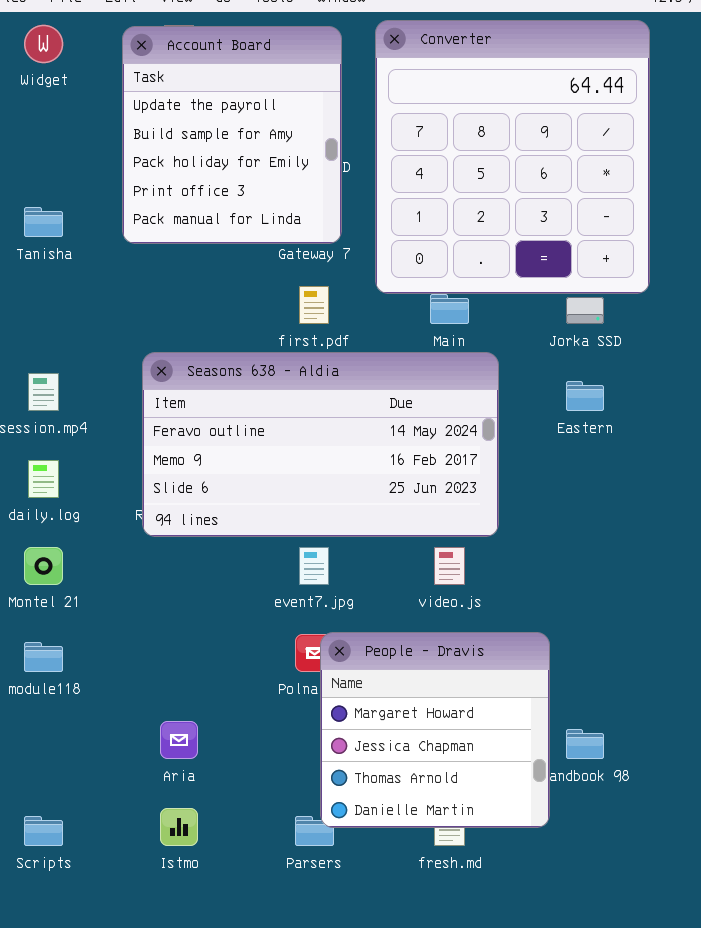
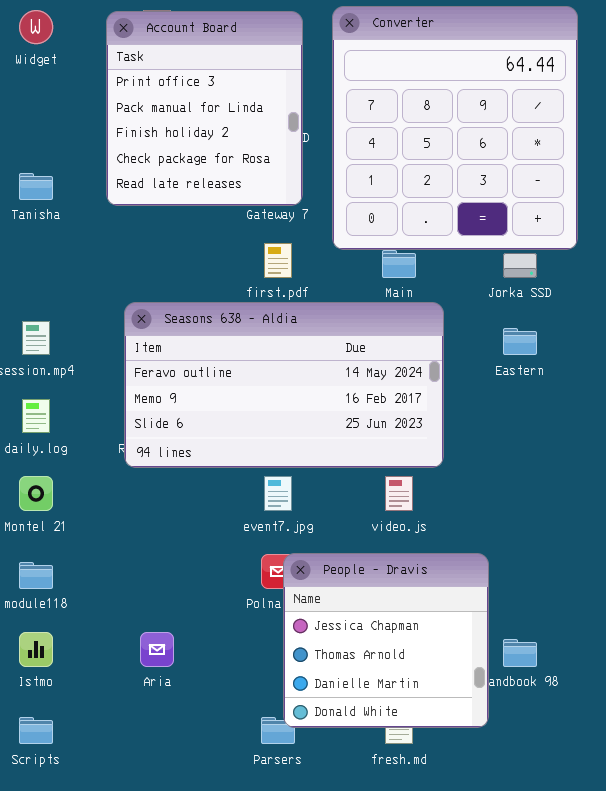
Account Board: [122,26,342,244] -> [106,11,303,206], scrolled down 3 rows
People - Dravis: [320,632,550,828] -> [283,553,489,728], scrolled down 1 row
Istmo: [160,808,198,846] -> [19,632,53,667], moved

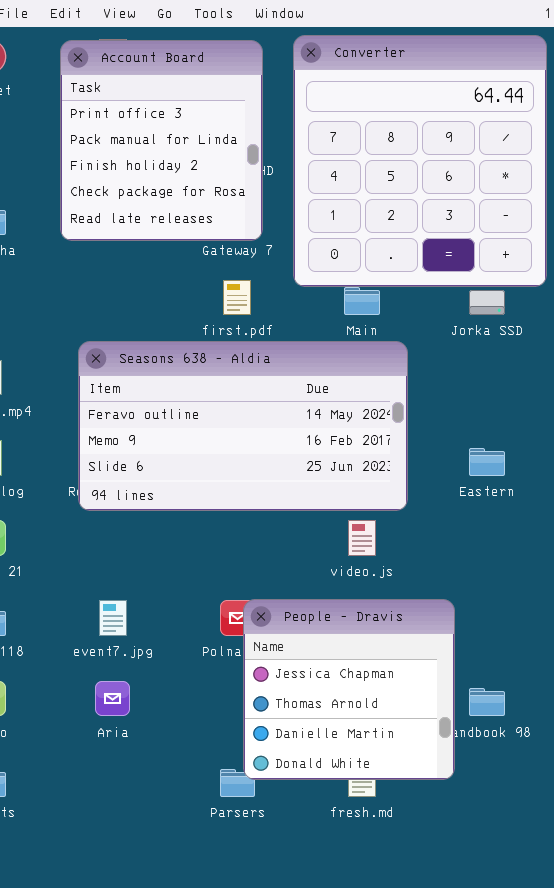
Eastern: [503,328,537,355] -> [469,448,505,476], moved
event7.jpg: [264,476,292,511] -> [99,600,127,636], moved

